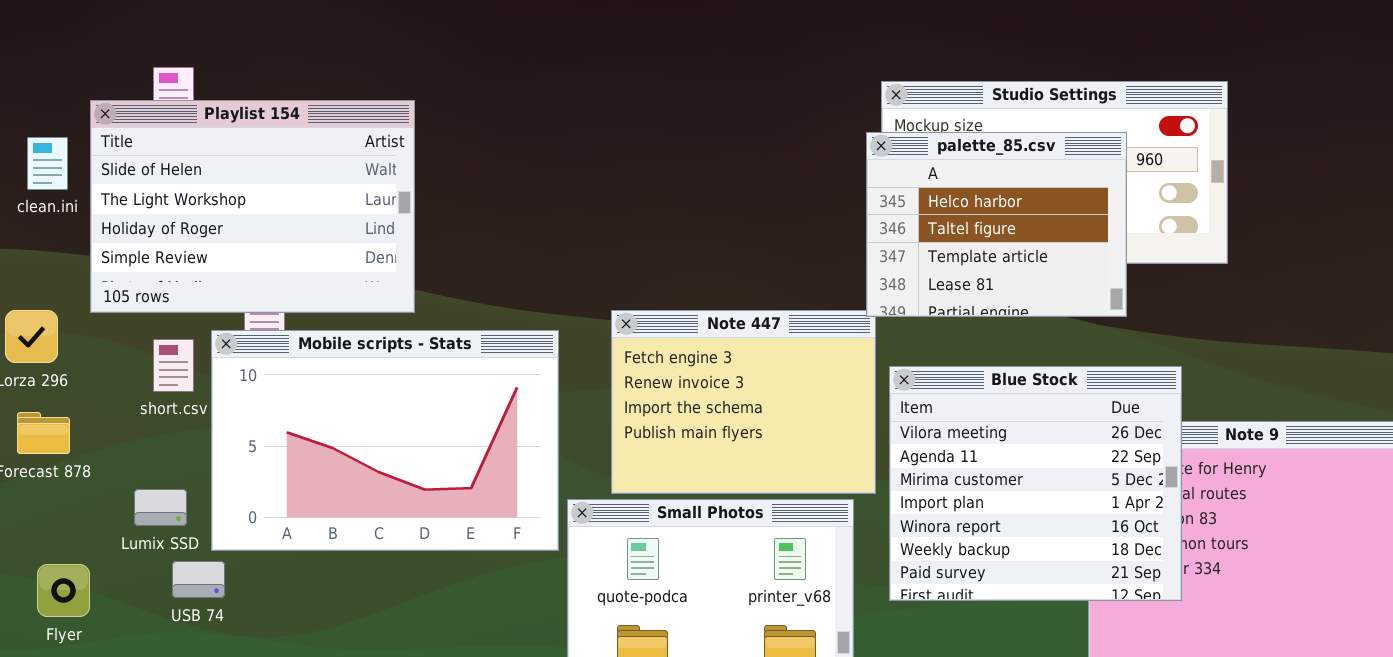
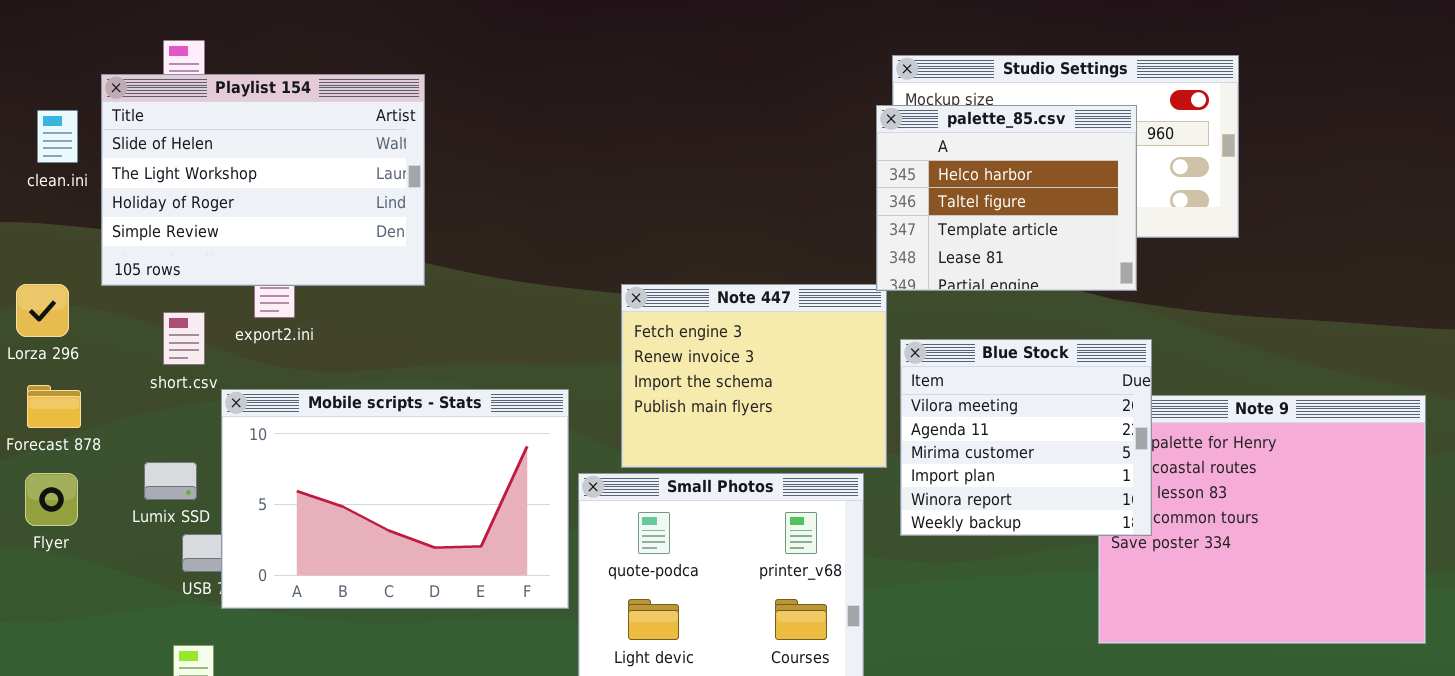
Mobile scripts - Stats: [211,330,559,551] -> [221,389,569,609], moved
Blue Stock: [889,366,1182,601] -> [900,339,1152,536], resized
Flyer: [37,564,90,617] -> [25,473,78,526], moved

